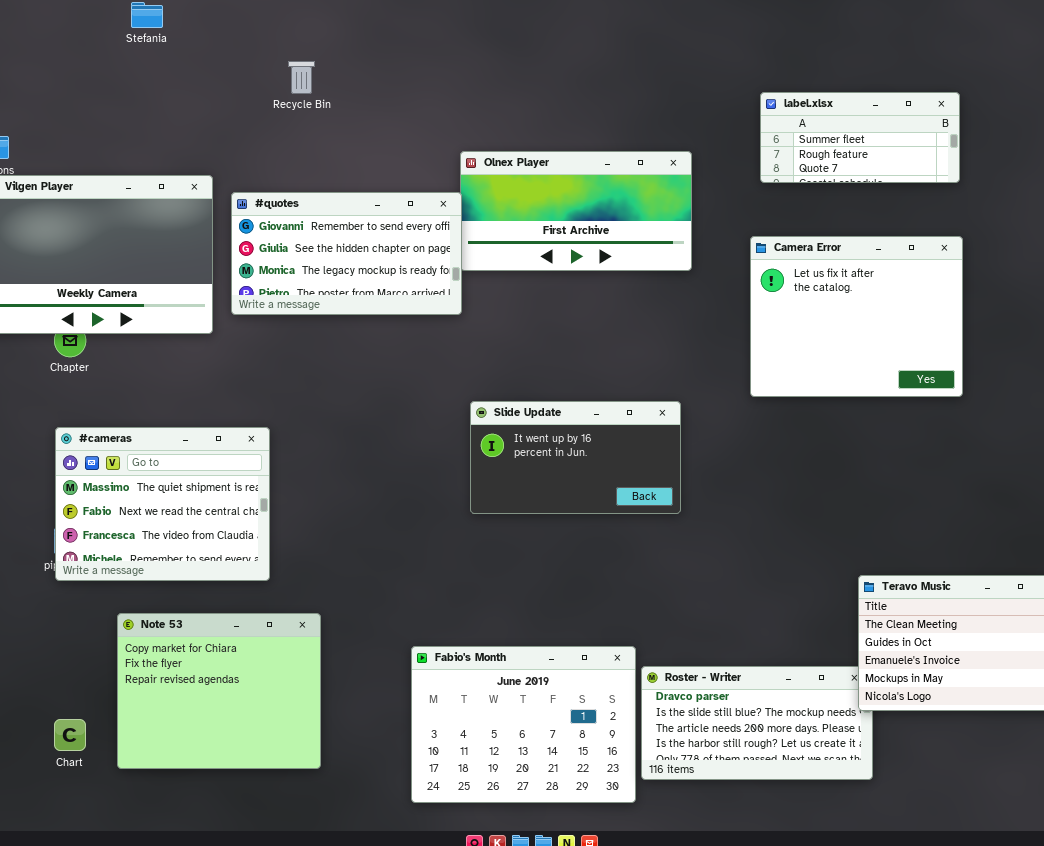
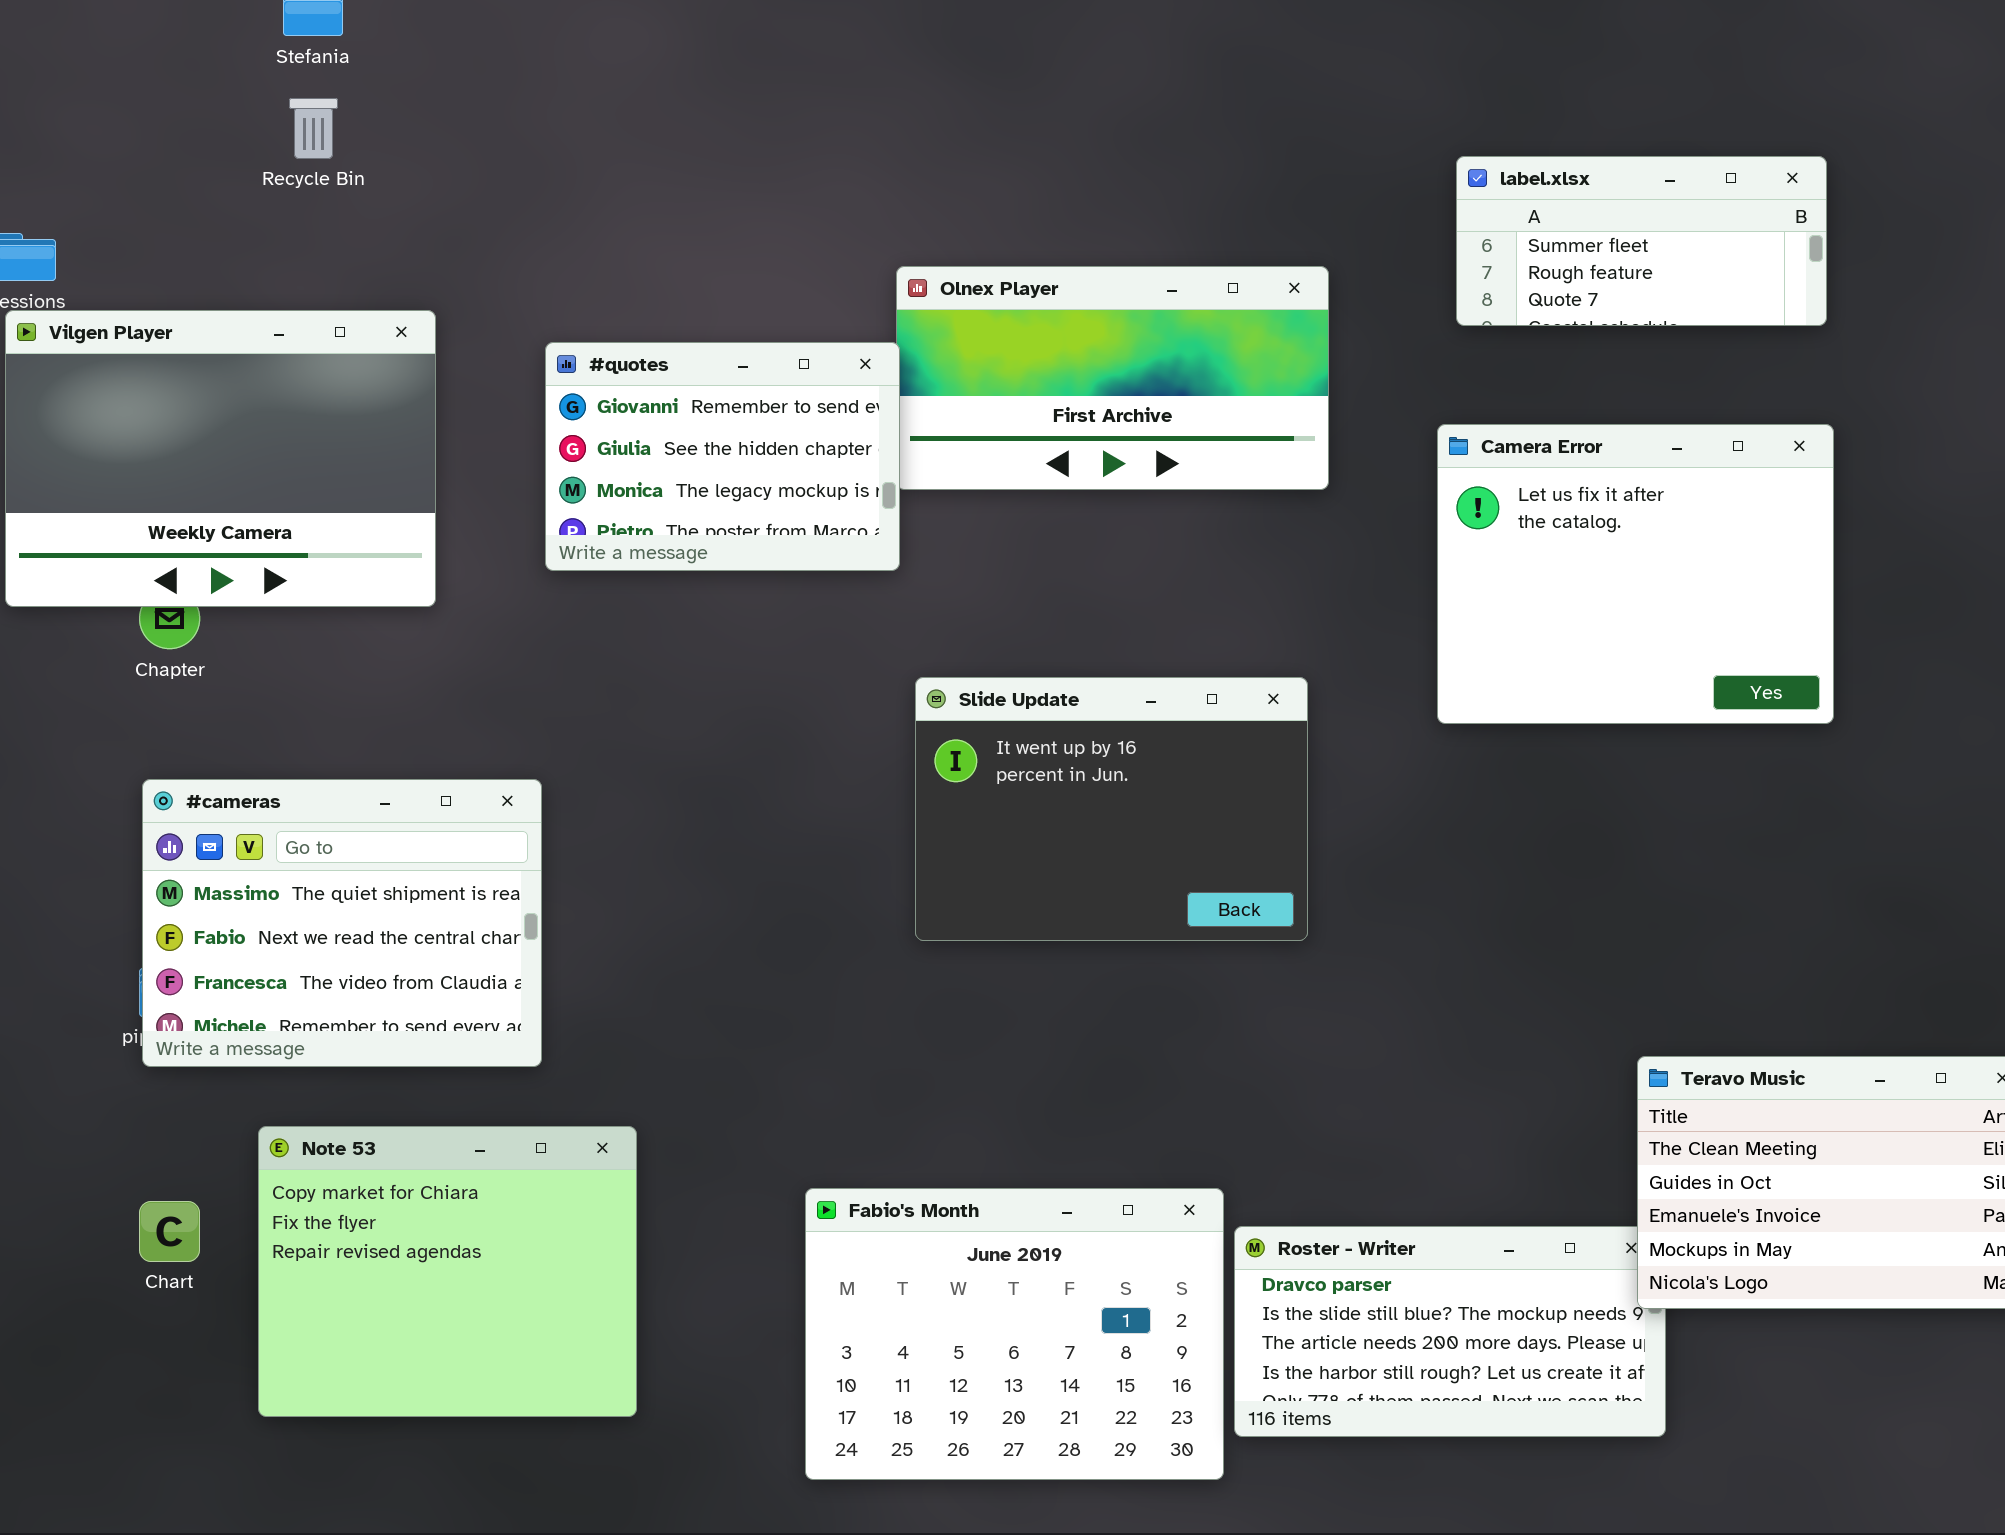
Recycle Bin: [288,61,315,94] -> [289,98,338,159], moved
#quotes: [231,192,462,315] -> [545,342,900,571], resized
Slide Update: [470,401,681,514] -> [915,677,1308,941], resized
Chart: [54,719,86,751] -> [139,1201,200,1262], moved

